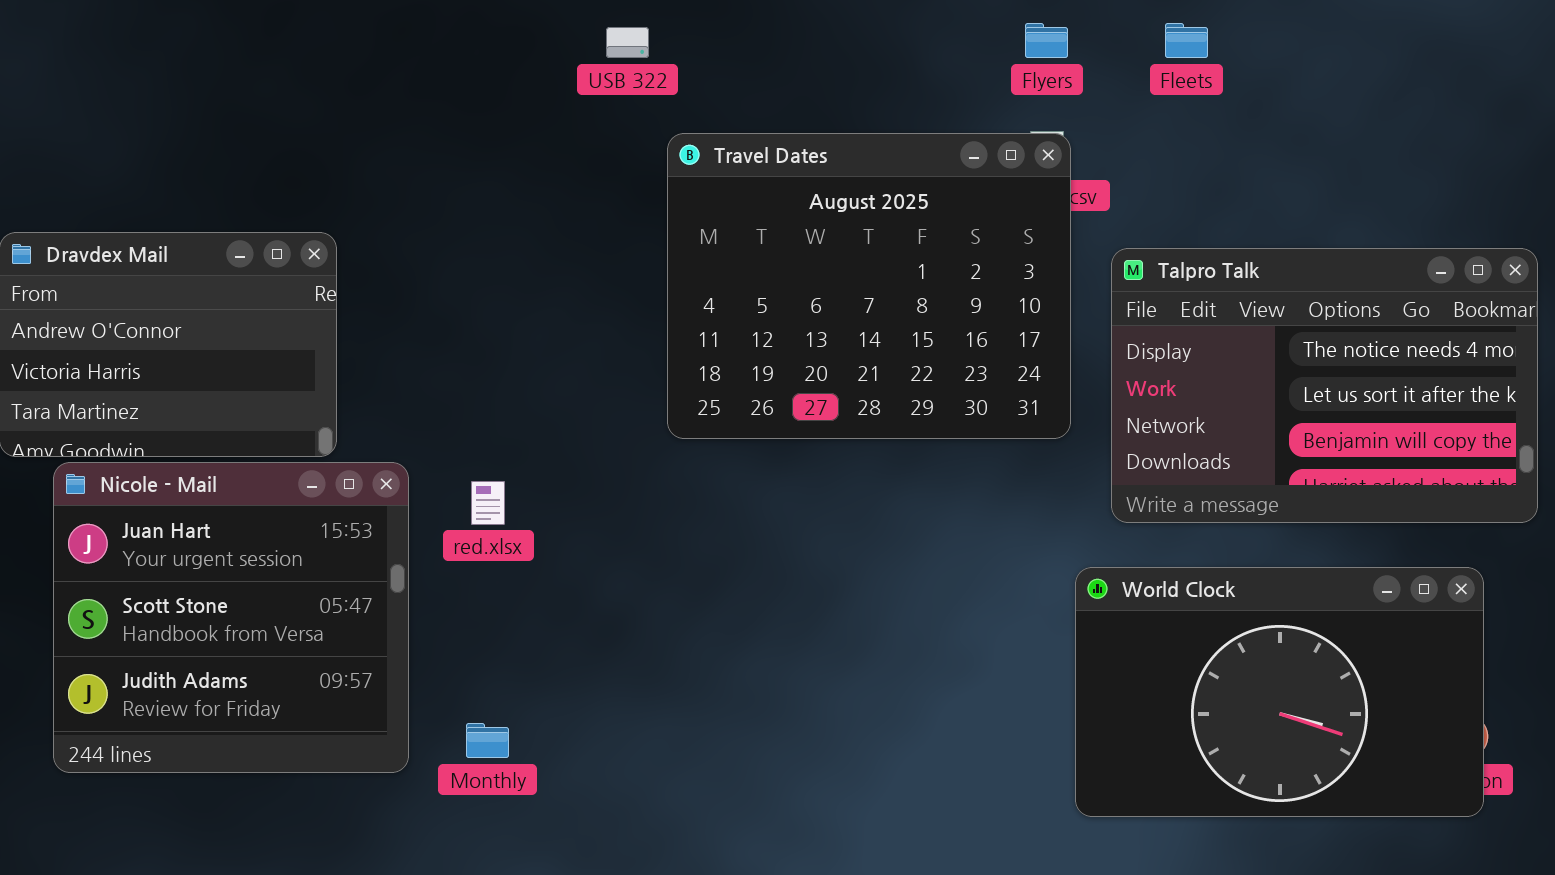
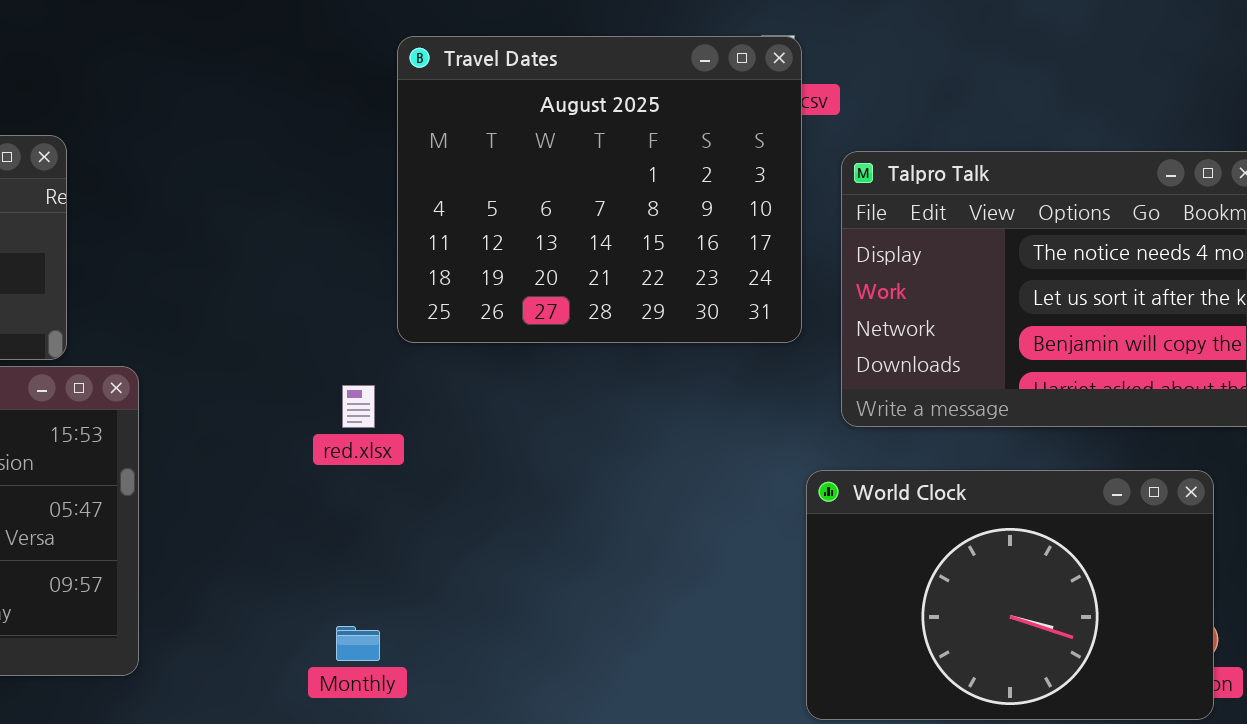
red.xlsx: [471,481,505,525] -> [342,385,375,428], moved
Monthly: [466,723,509,758] -> [336,626,380,661], moved

